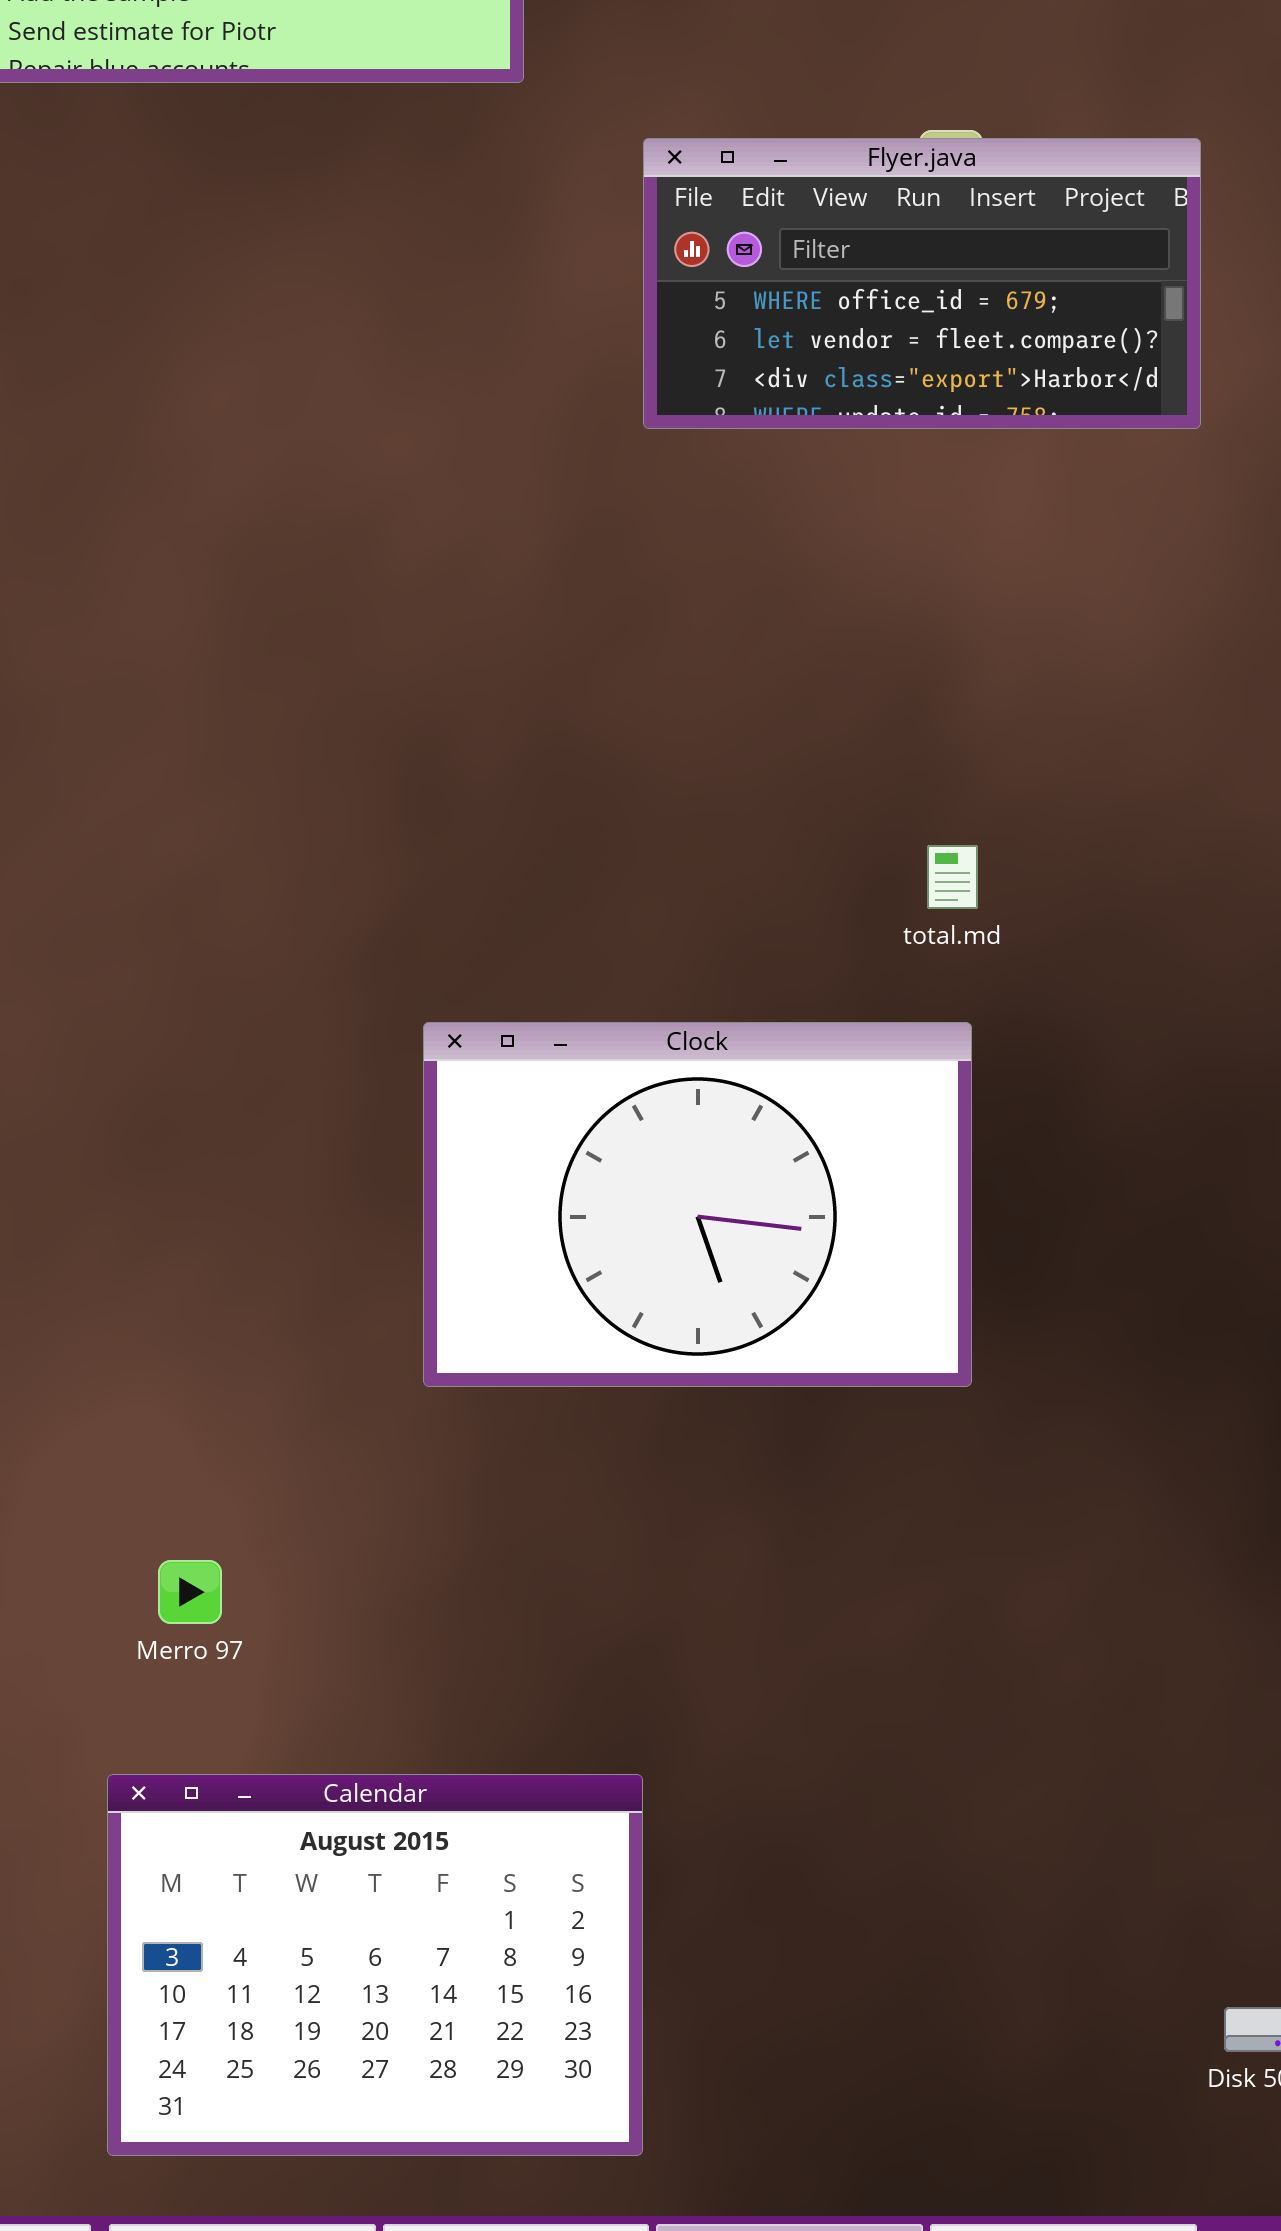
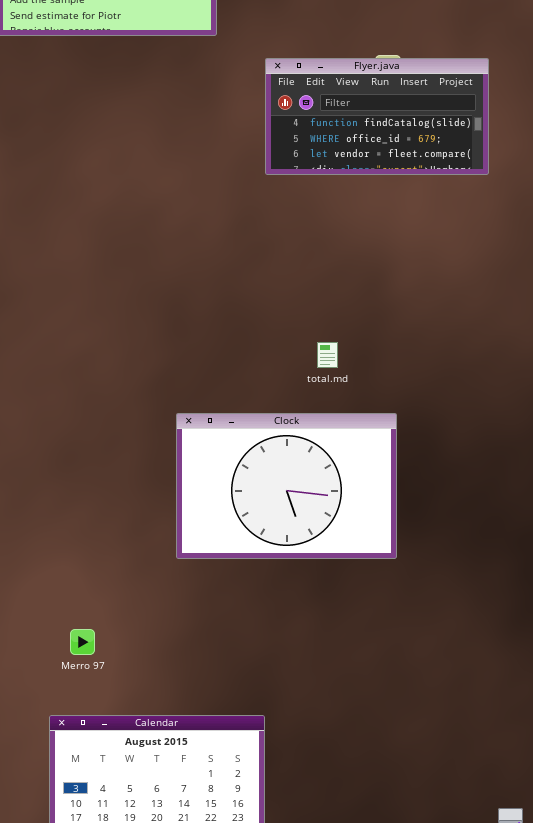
Flyer.java: [643,138,1201,429] -> [265,58,489,175], scrolled up 1 row
total.md: [927,845,978,909] -> [317,342,338,368], moved

